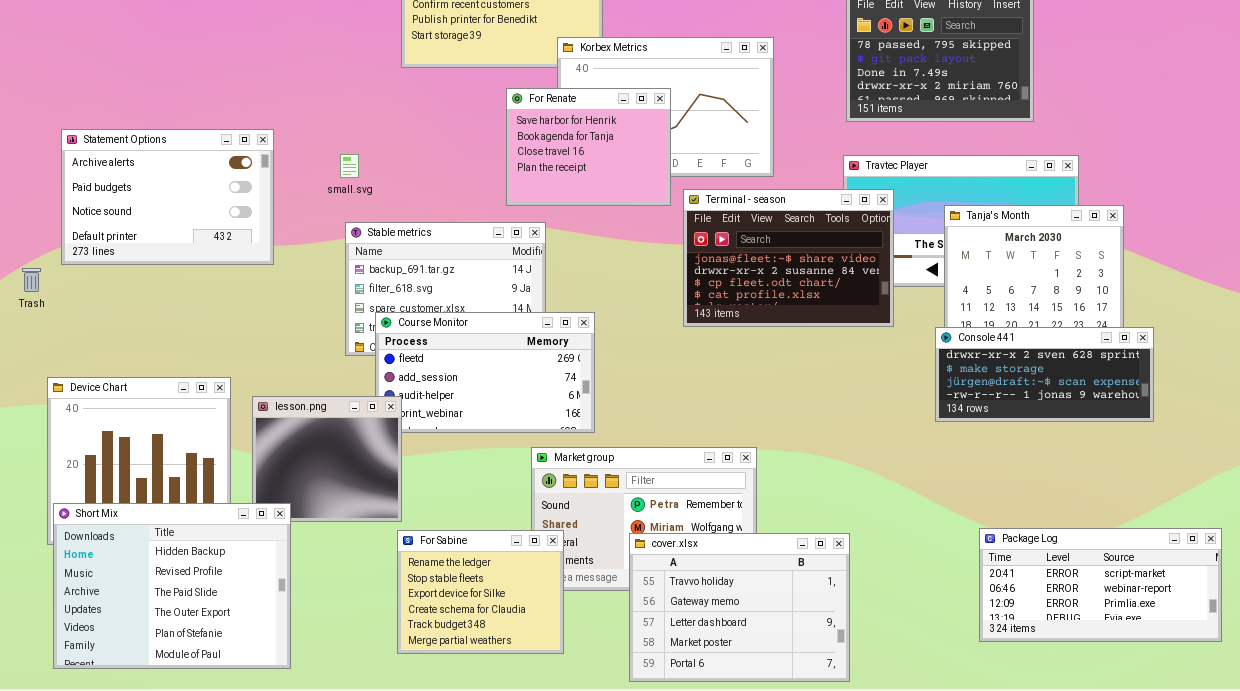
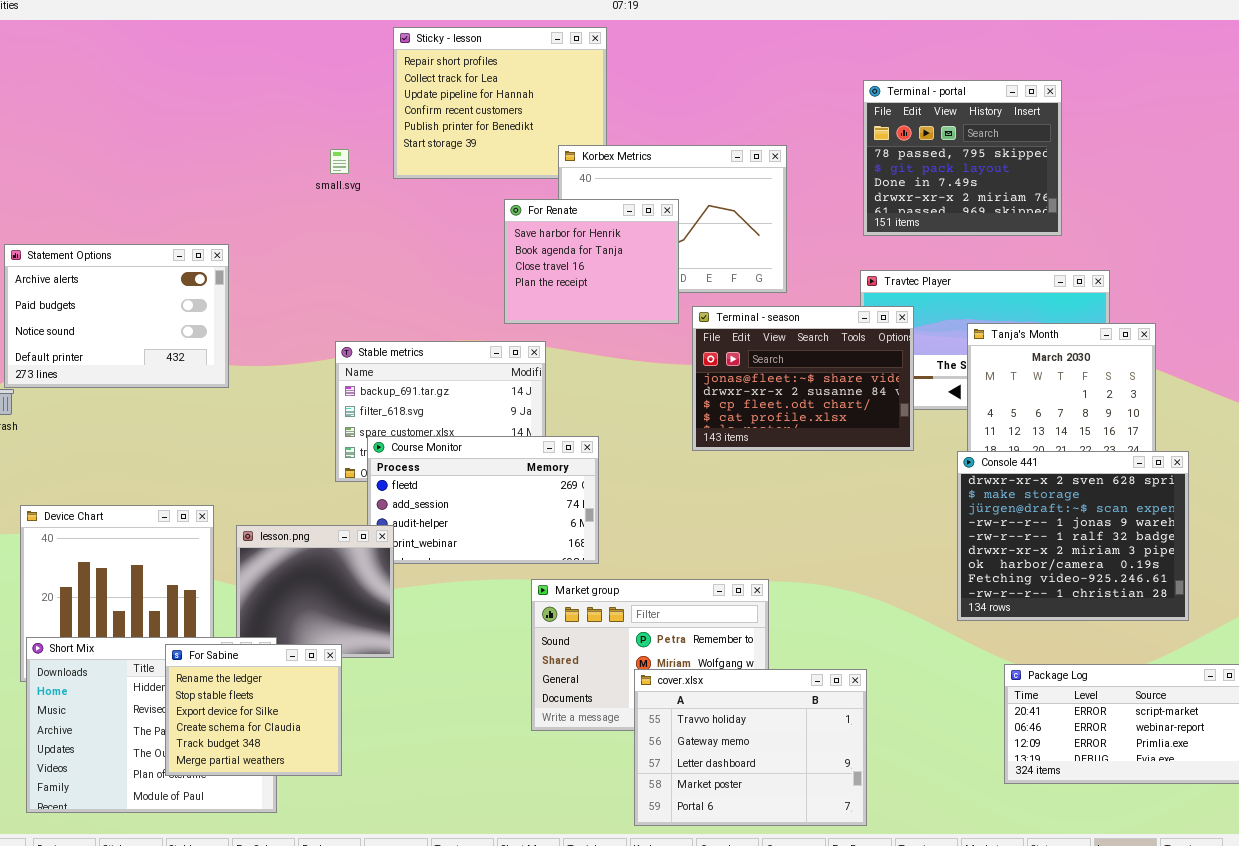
Statement Options: [61,129,274,265] -> [4,244,229,388], moved
small.svg: [340,154,359,178] -> [330,149,349,174], moved
Console 441: [935,327,1154,422] -> [957,451,1189,621], resized
For Sabine: [397,530,564,654] -> [165,644,342,776], moved

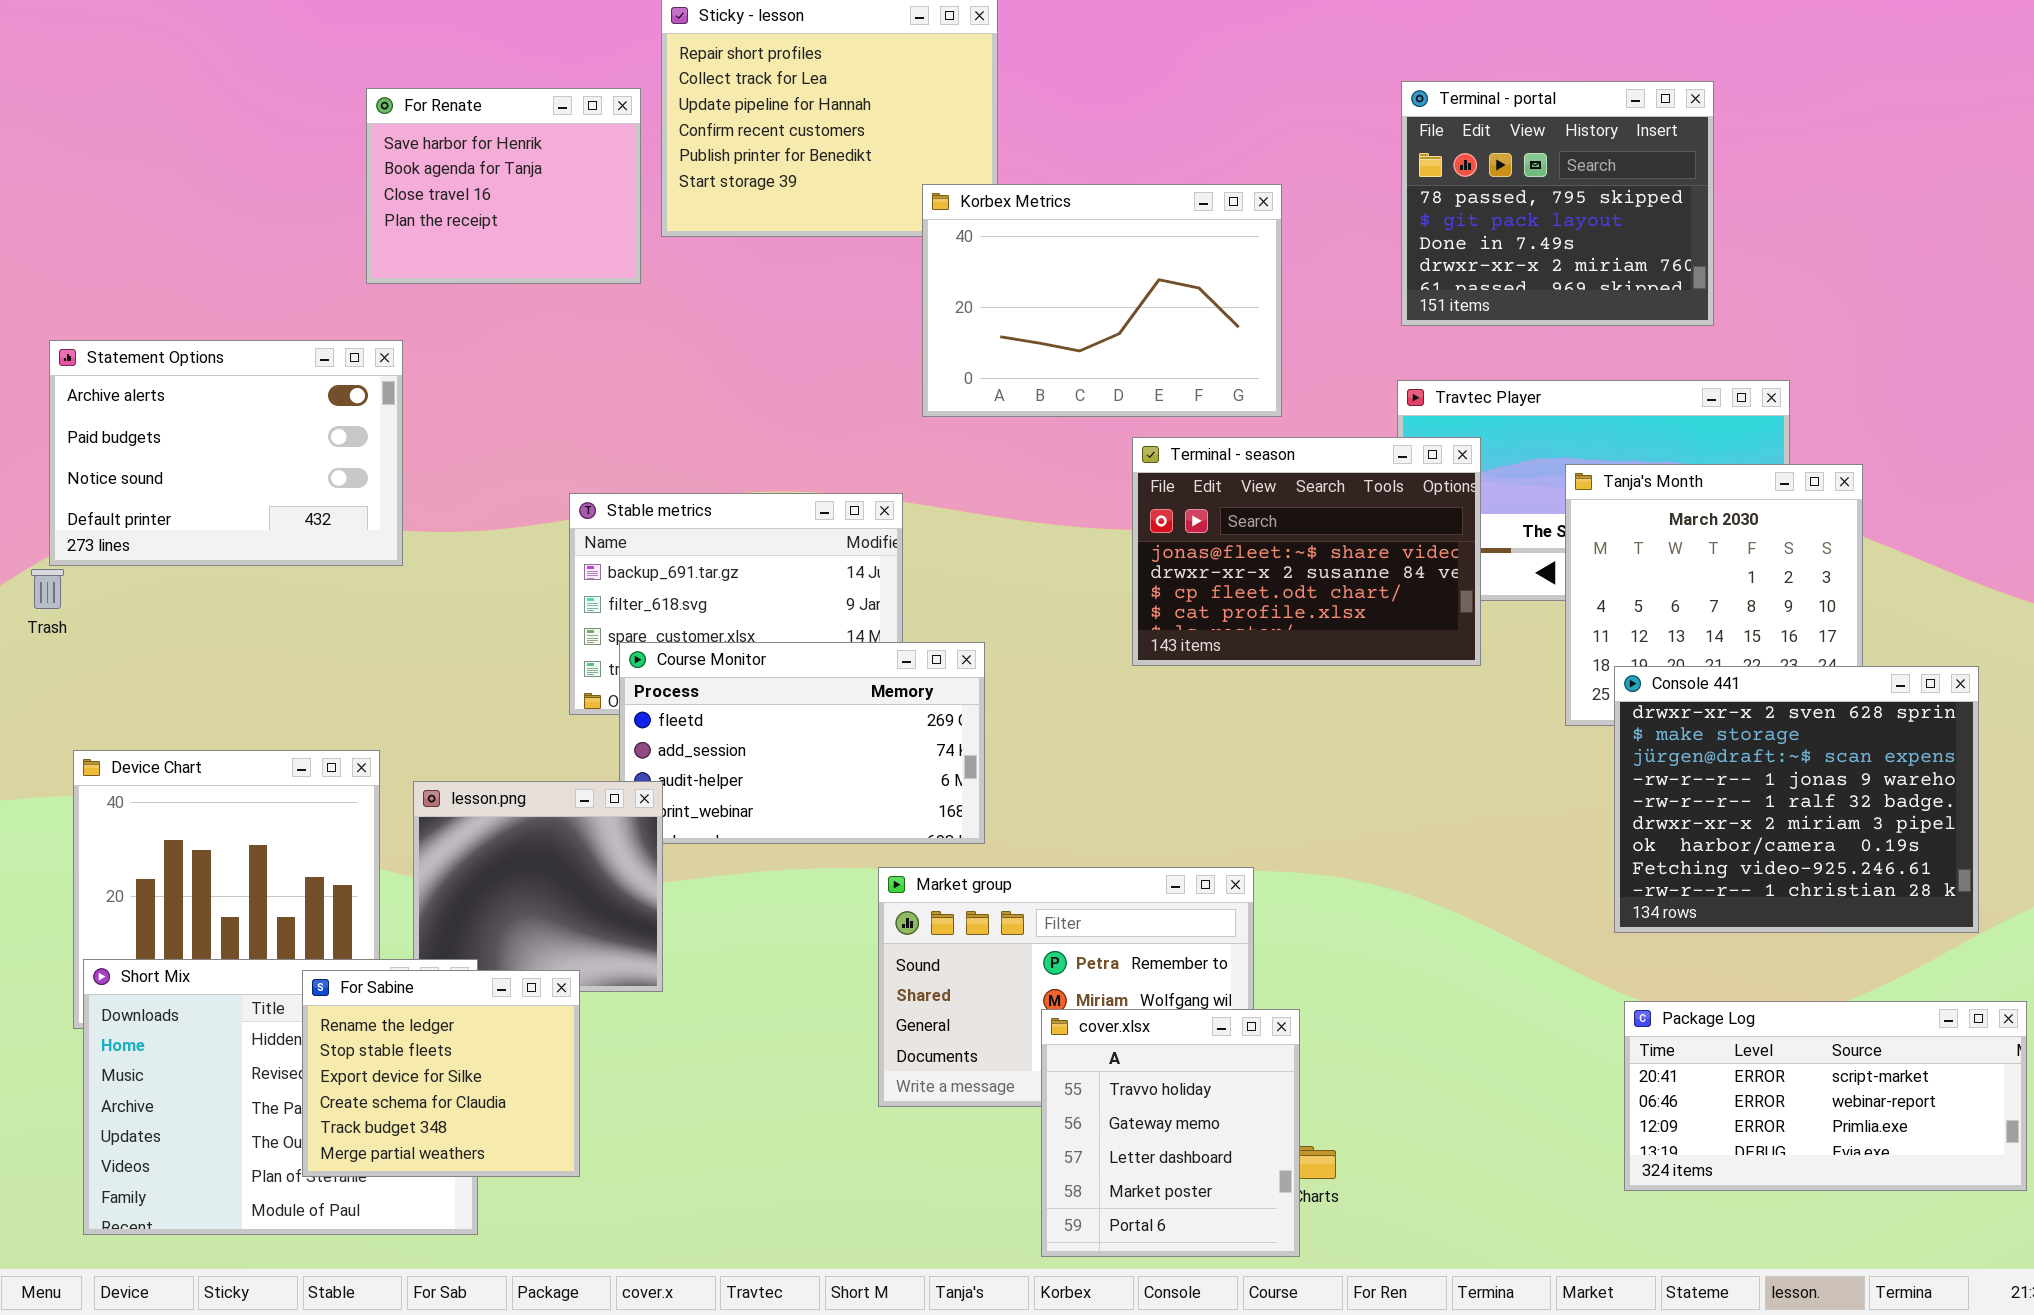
For Renate: [504,199,679,324] -> [366,88,641,284], moved
Console 441: [957,451,1189,621] -> [1614,666,1979,933], moved
cover.xlsx: [634,669,867,826] -> [1041,1009,1300,1257], resized

